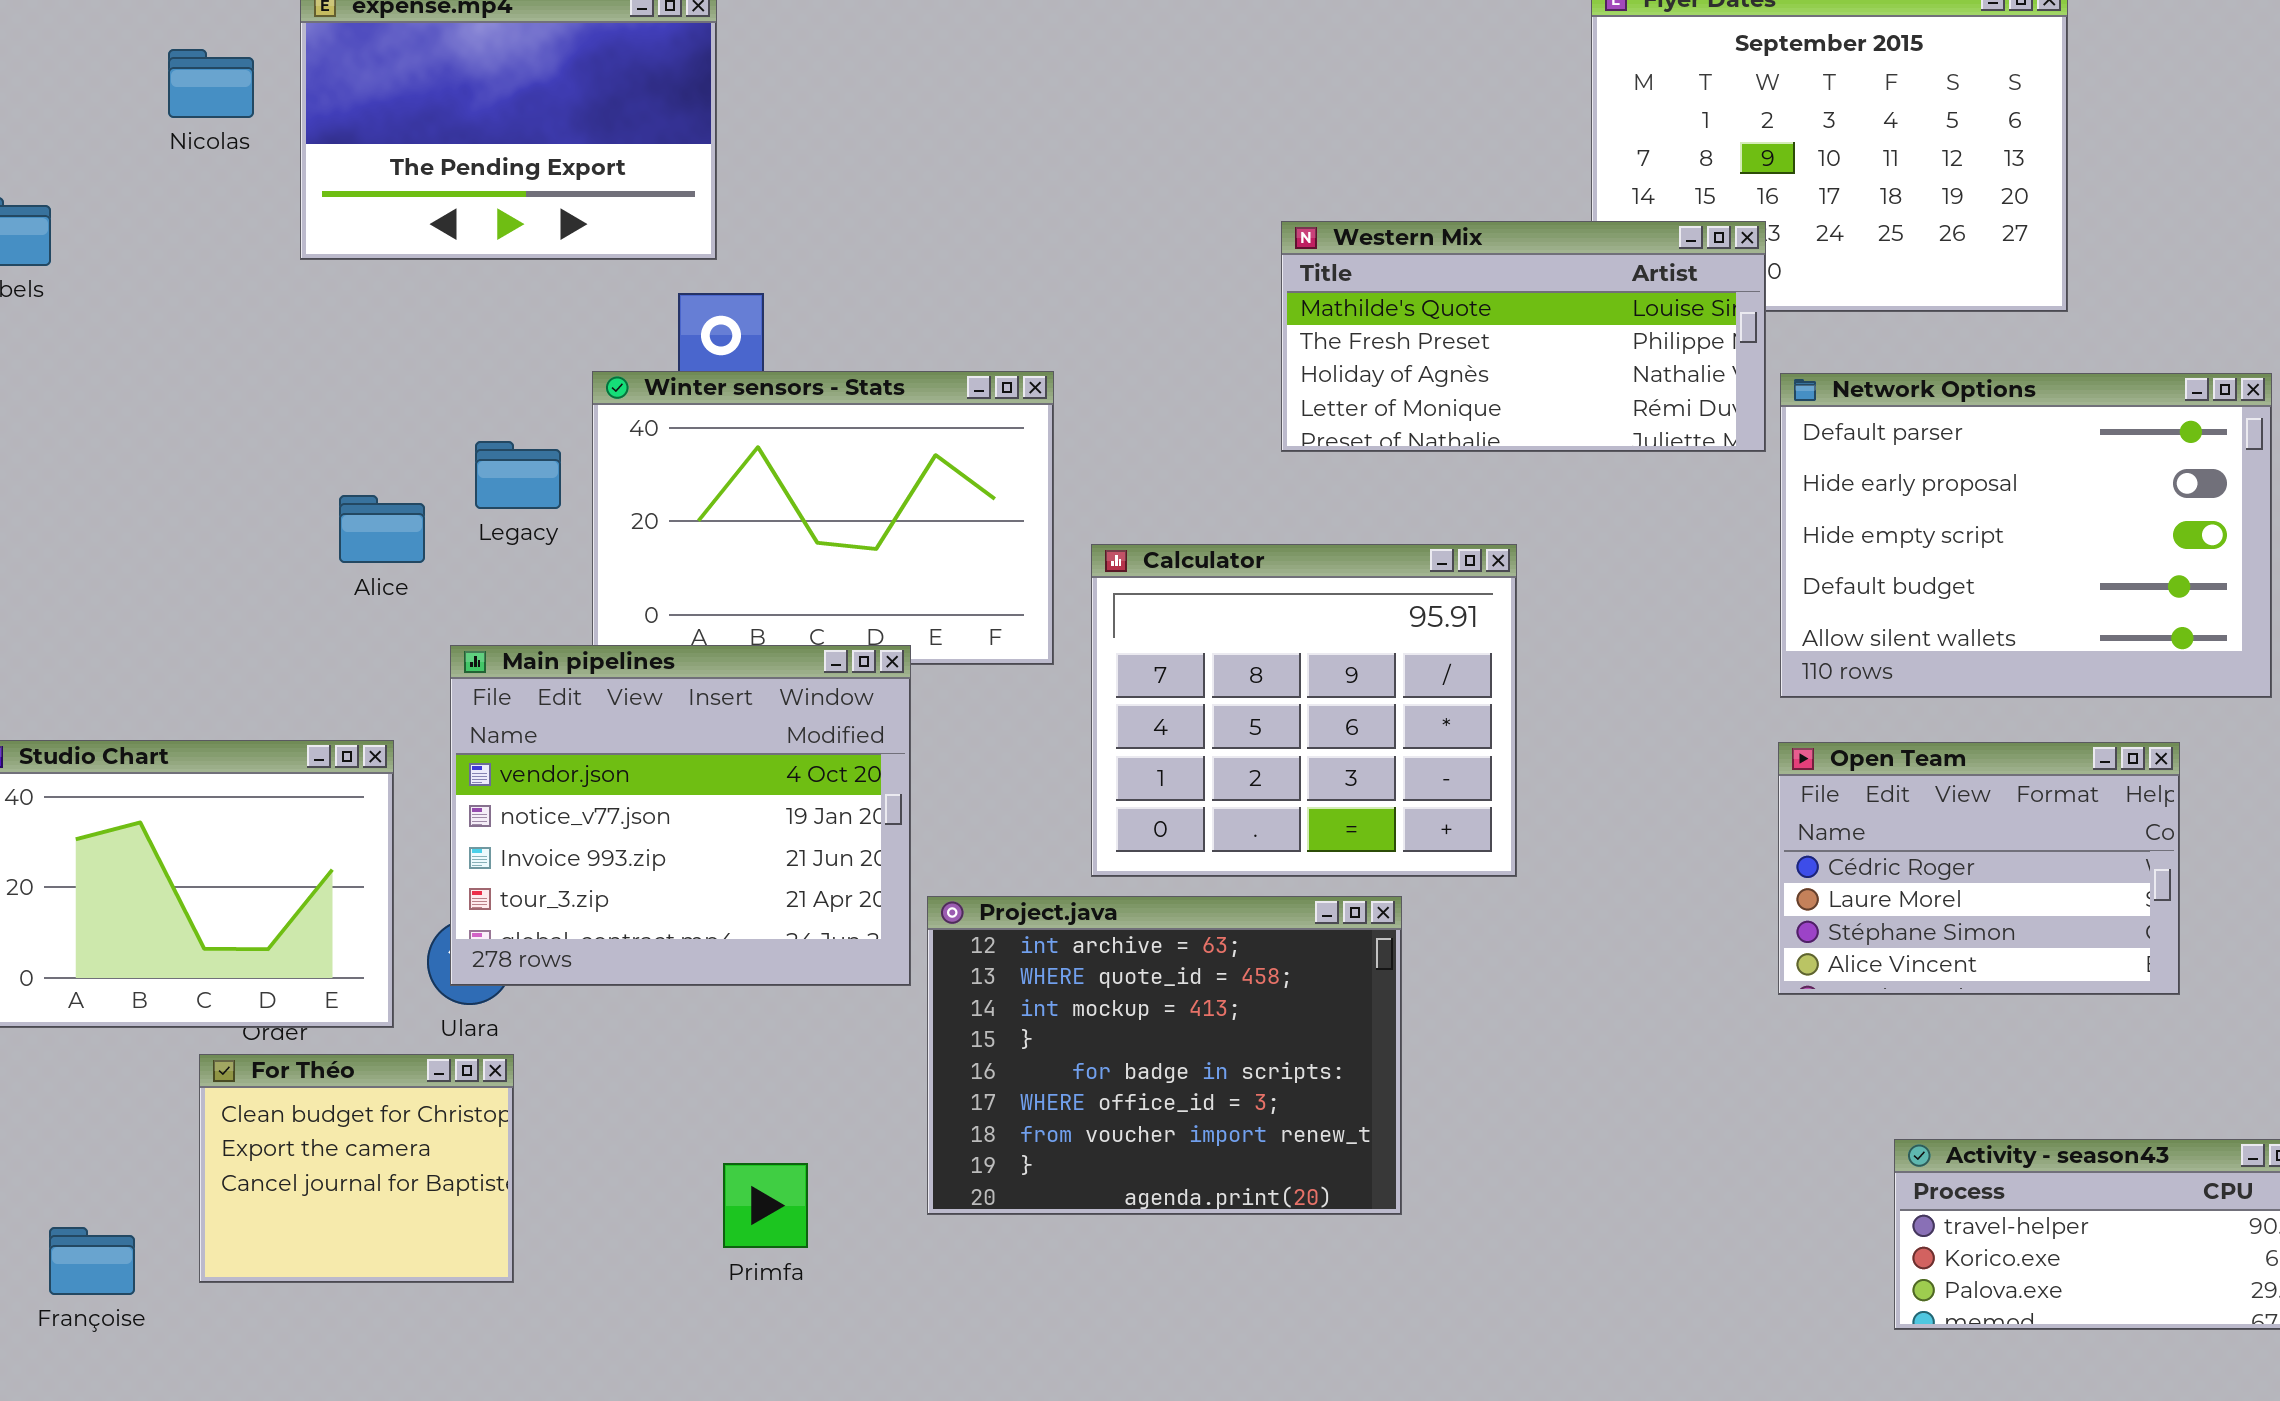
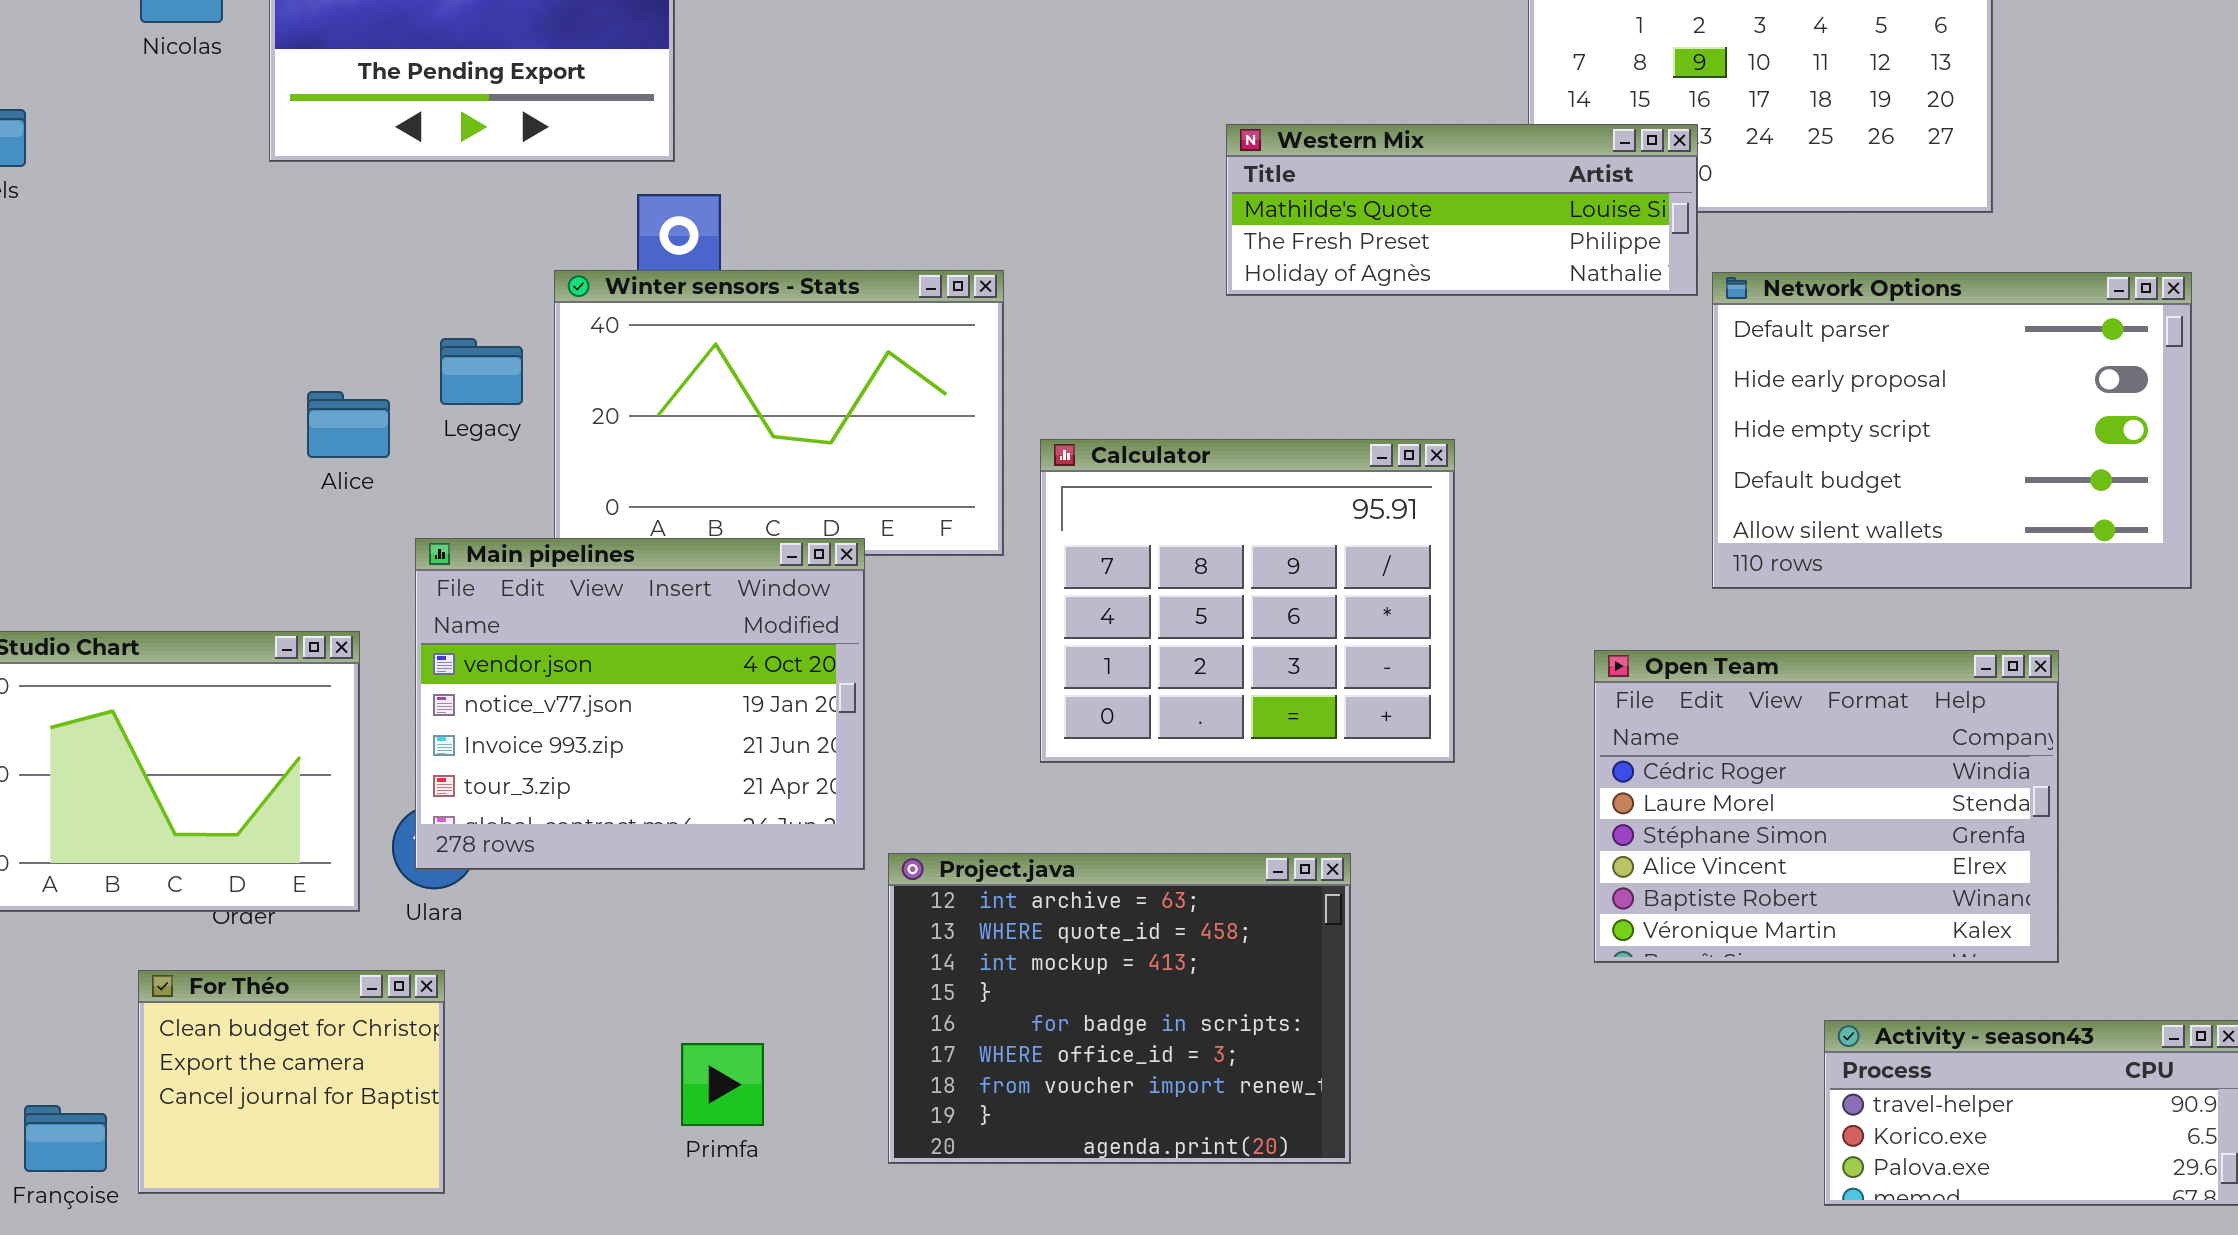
Western Mix: [1281,221,1766,452] -> [1226,124,1698,296], resized
Open Team: [1778,742,2180,995] -> [1594,650,2059,963], moved, resized
Project.java: [927,896,1402,1215] -> [888,853,1351,1164], moved
For Théo: [199,1054,514,1283] -> [138,970,445,1194], moved

